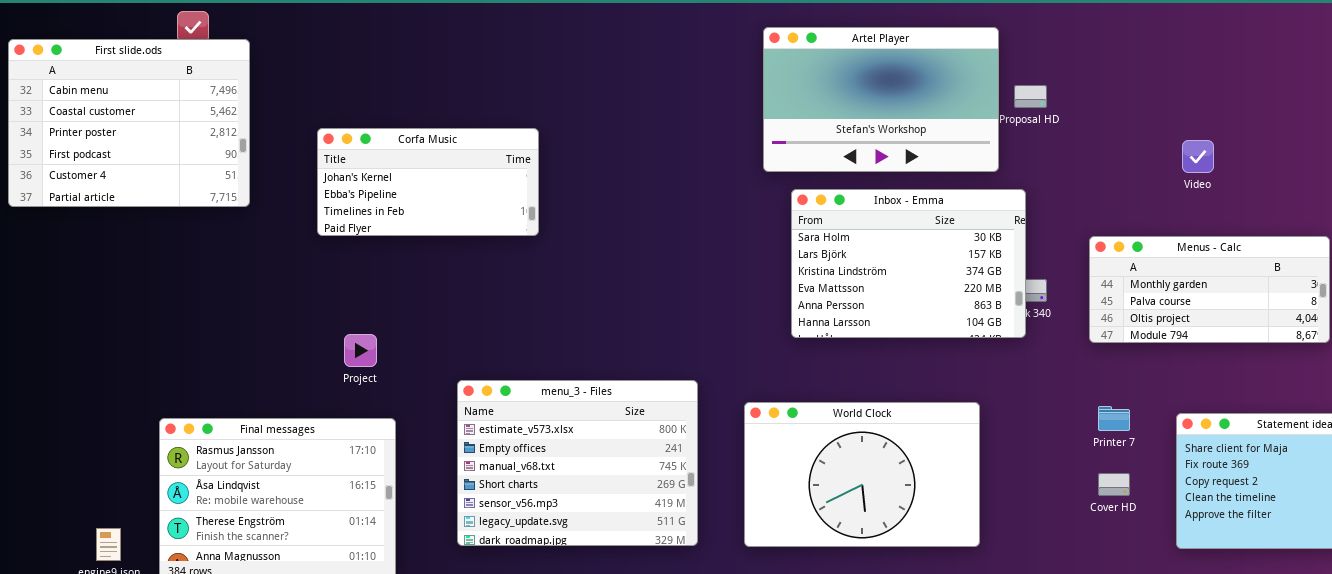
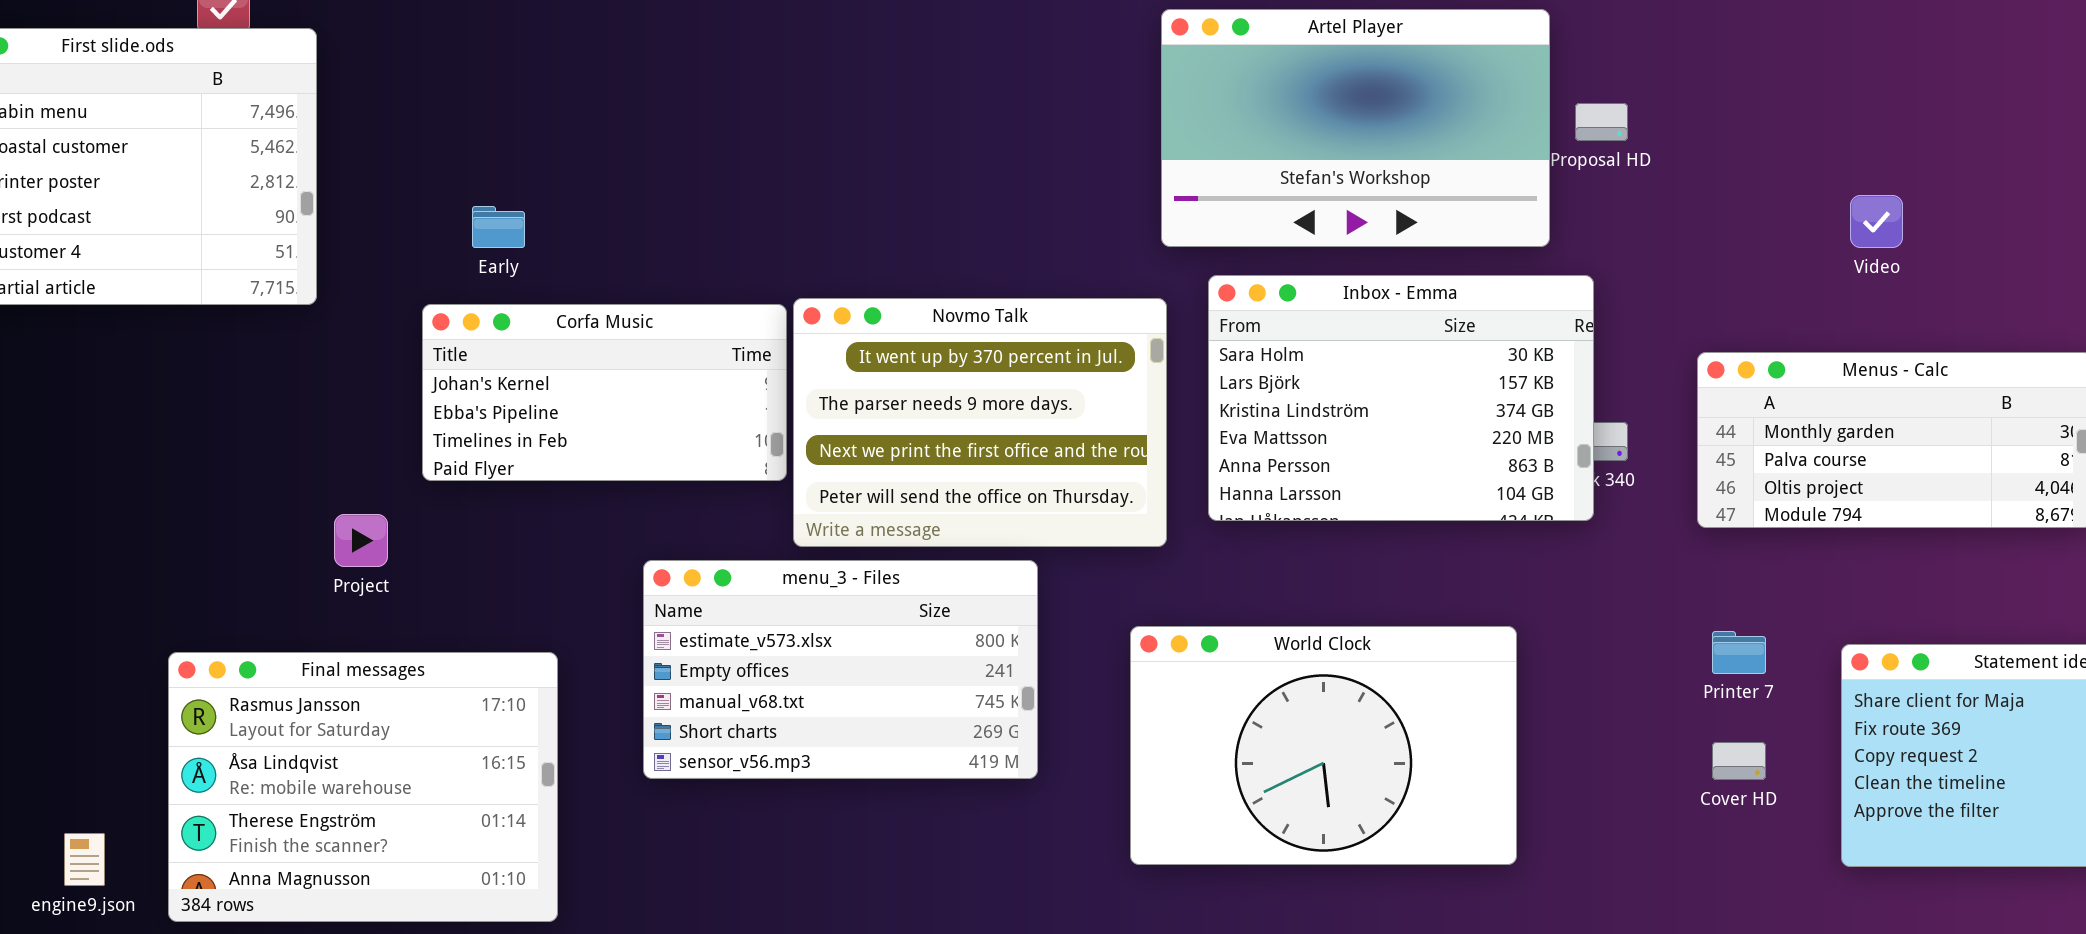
Corfa Music: [317,128,539,236] -> [422,304,787,481], moved
Novmo Talk: none -> [793,298,1167,547], opened
Project: [344,334,377,367] -> [334,514,388,567], moved
menu_3 - Files: [457,380,698,546] -> [643,560,1038,779], moved, resized

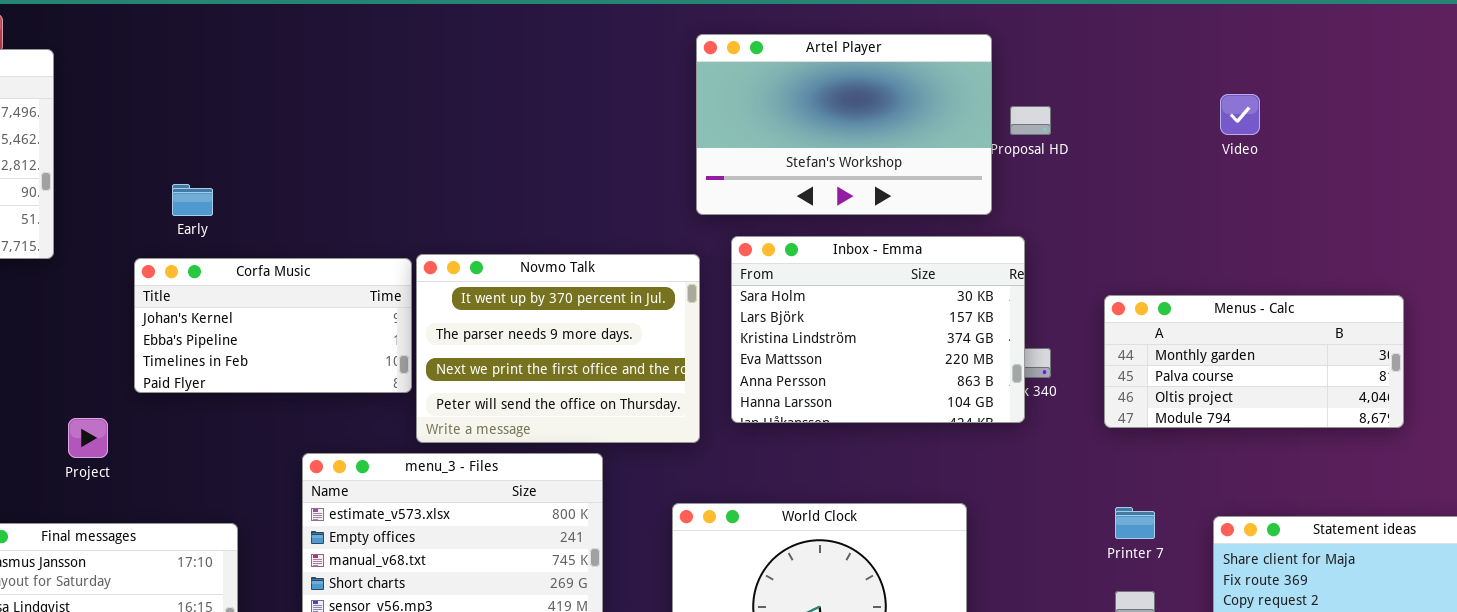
Video: [1850,195,1903,248] -> [1220,94,1260,135], moved

